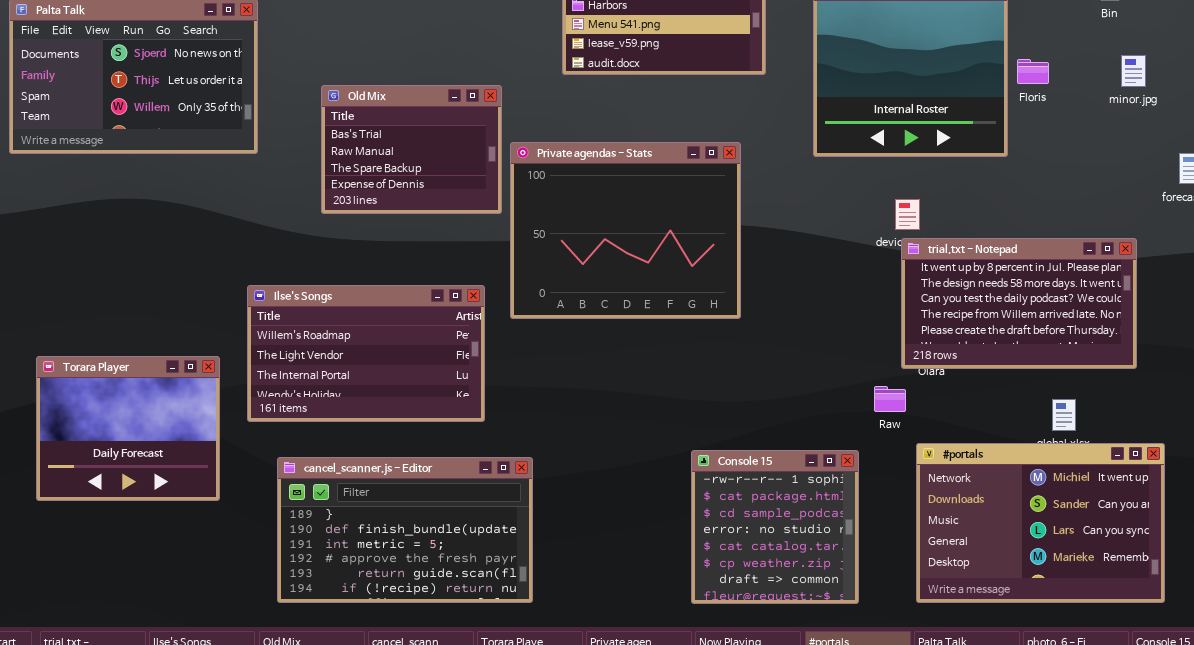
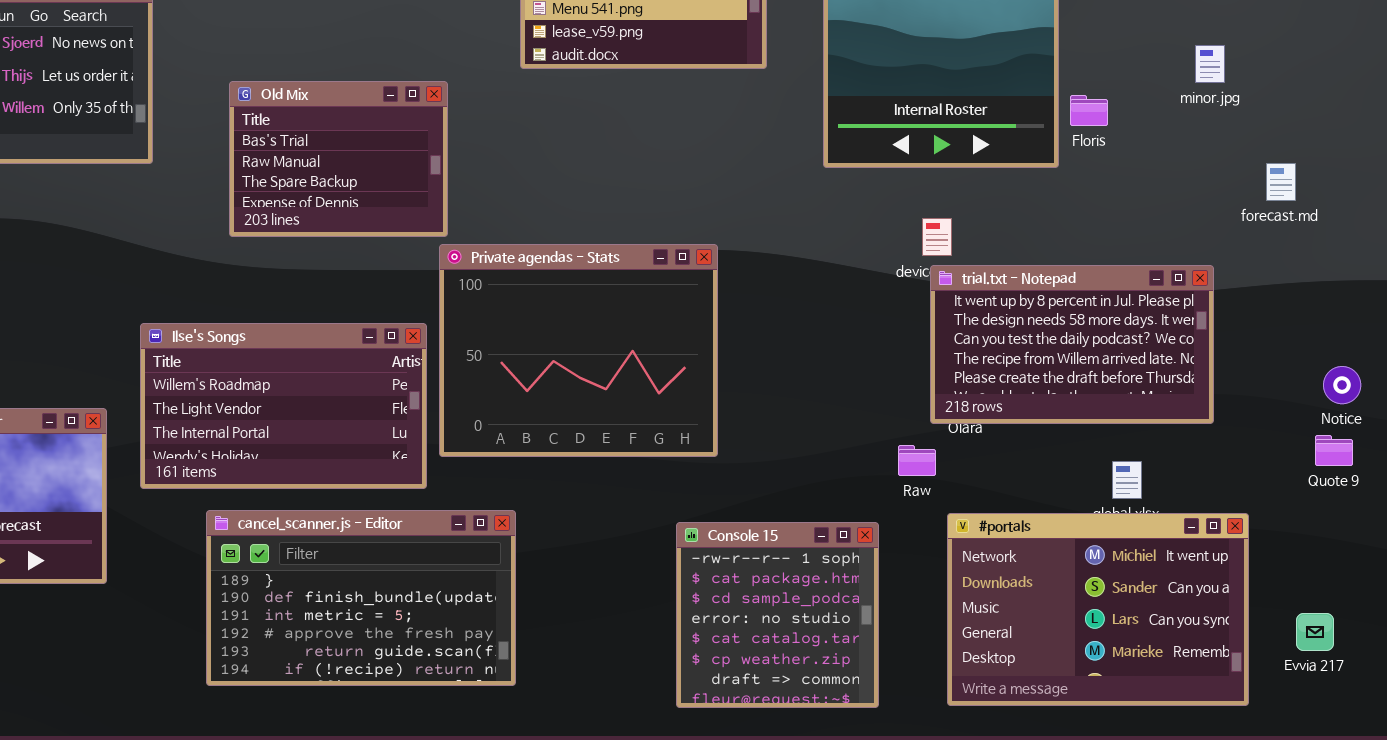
Floris: [1017,59,1049,84] -> [1070,95,1108,126], moved
Private agendas - Stats: [510,142,741,319] -> [439,244,718,457], moved
cancel_scanner.js - Editor: [277,457,533,603] -> [206,510,516,686], moved

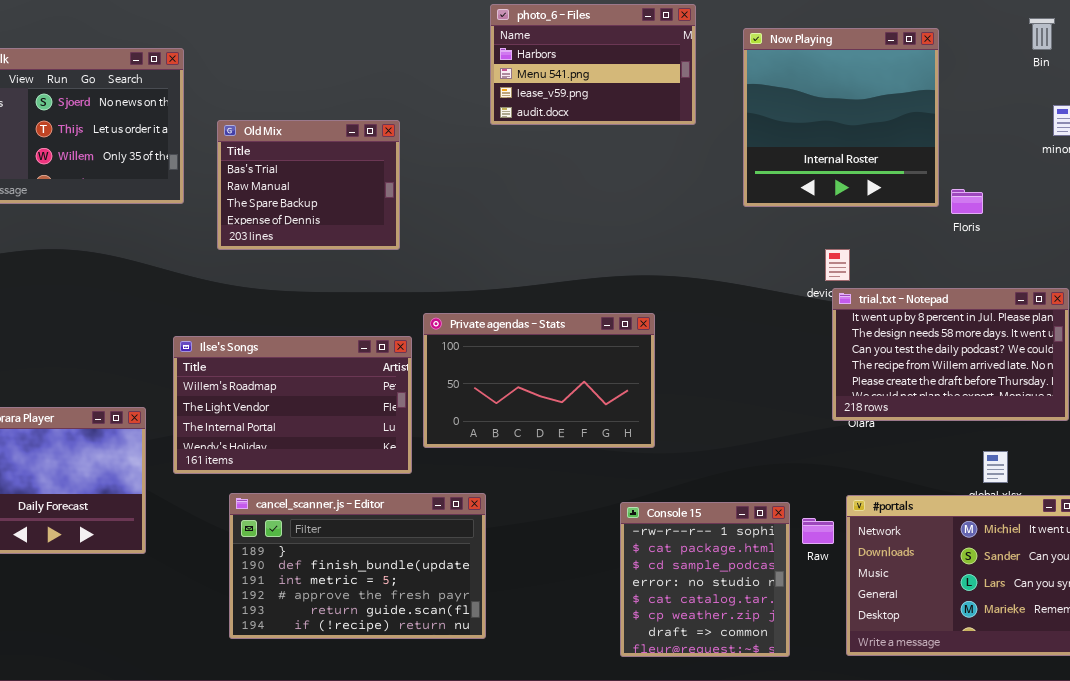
Old Mix: [229,81,448,237] -> [217,120,400,250], moved
Floris: [1070,95,1108,126] -> [951,189,983,214], moved
Private agendas - Stats: [439,244,718,457] -> [423,313,655,448], resized
Raw: [898,445,936,476] -> [802,518,834,544], moved

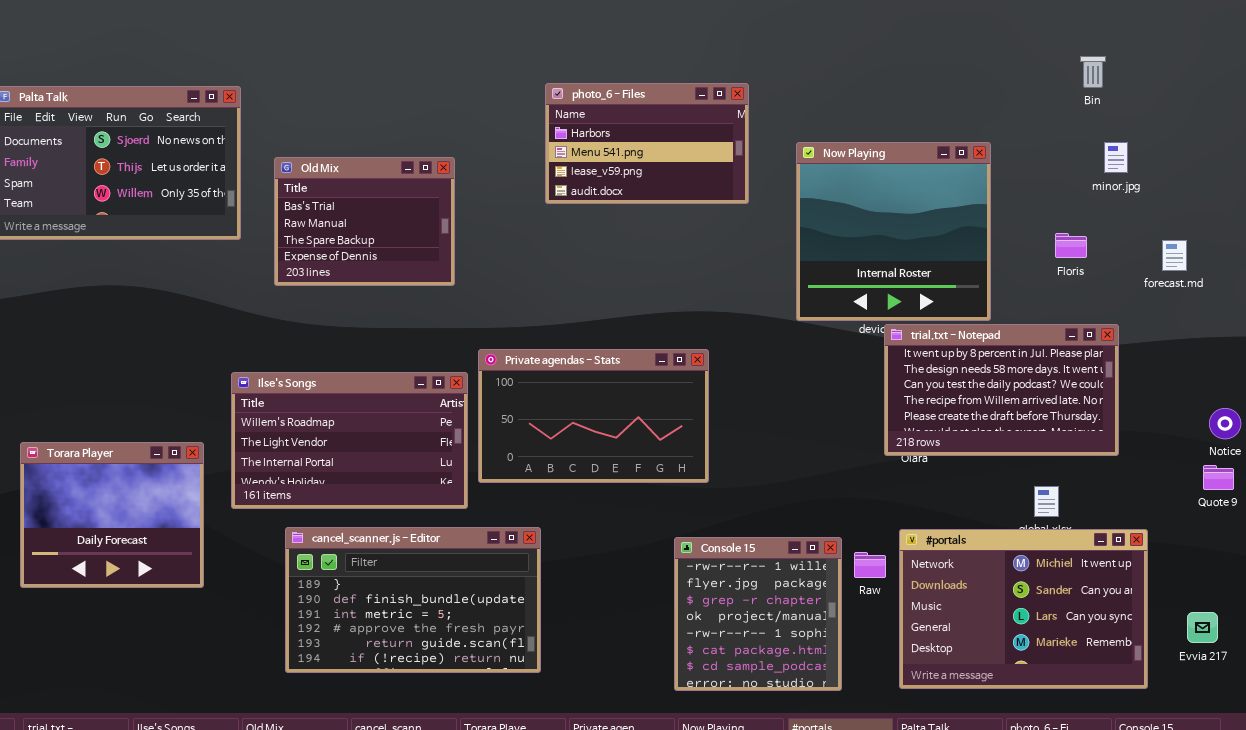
photo_6 - Files: [490,4,696,125] -> [545,83,749,204], moved
Now Playing: [743,28,939,207] -> [796,142,991,321], moved
Floris: [951,189,983,214] -> [1055,233,1087,258], moved
Console 15: [620,502,790,657] -> [674,537,842,691], scrolled up 4 rows

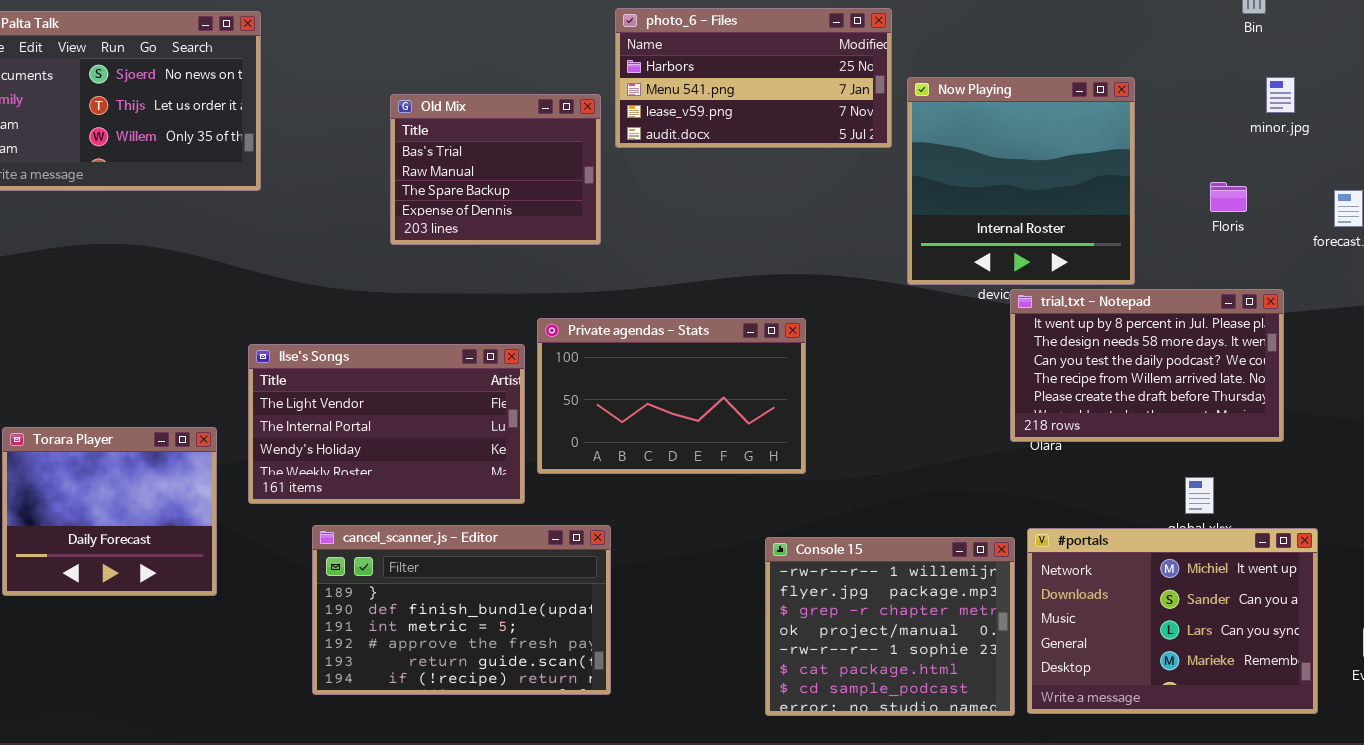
photo_6 - Files: [545,83,749,204] -> [615,8,892,148], resized
Old Mix: [274,157,455,286] -> [390,94,601,245], moved
Ilse's Songs: [231,372,468,509] -> [248,344,525,504], scrolled down 1 row
Console 15: [674,537,842,691] -> [765,537,1015,716], resized

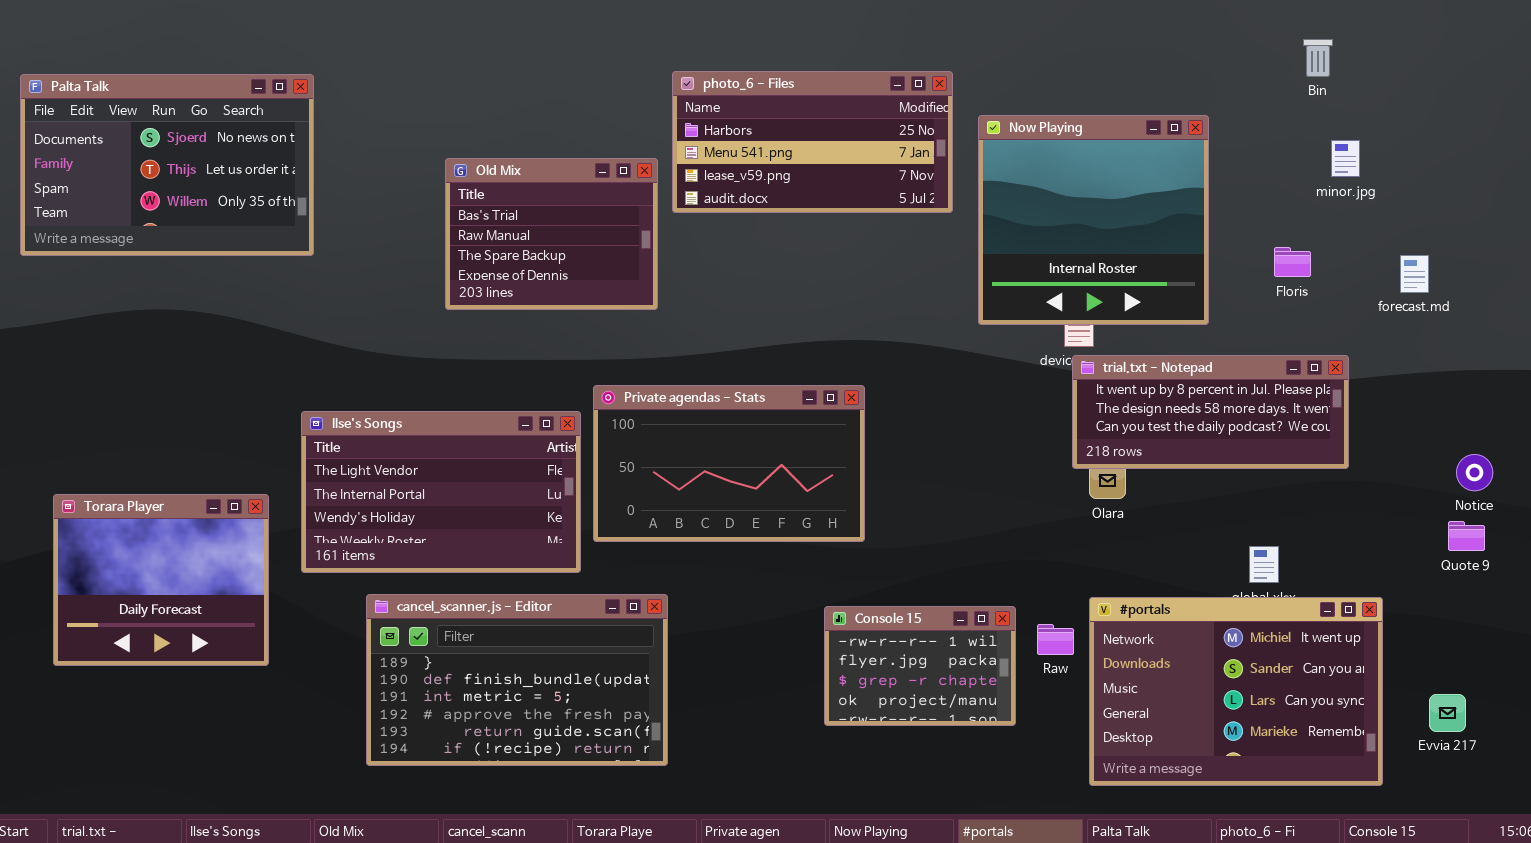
Now Playing: [907,77,1135,285] -> [978,115,1209,325], moved
trial.txt - Notepad: [1010,289,1284,442] -> [1072,355,1349,469], resized
Console 15: [765,537,1015,716] -> [824,606,1016,726], resized

